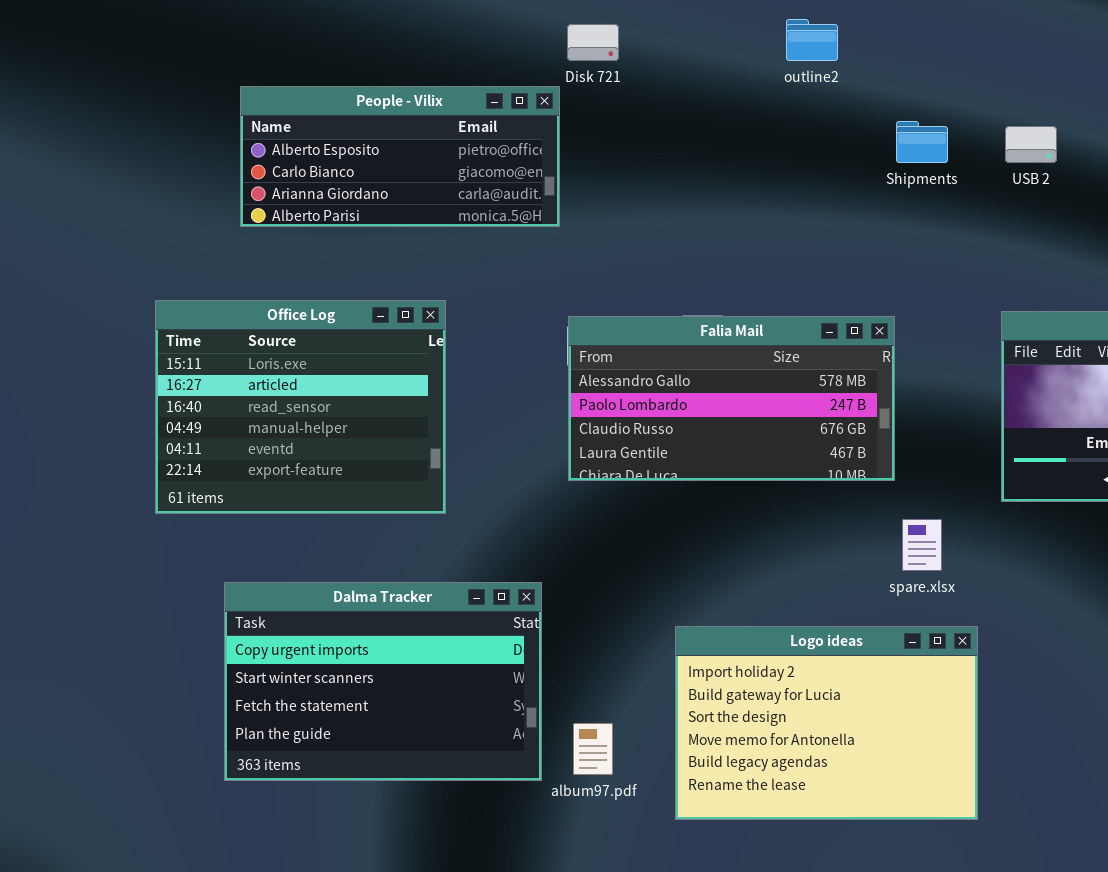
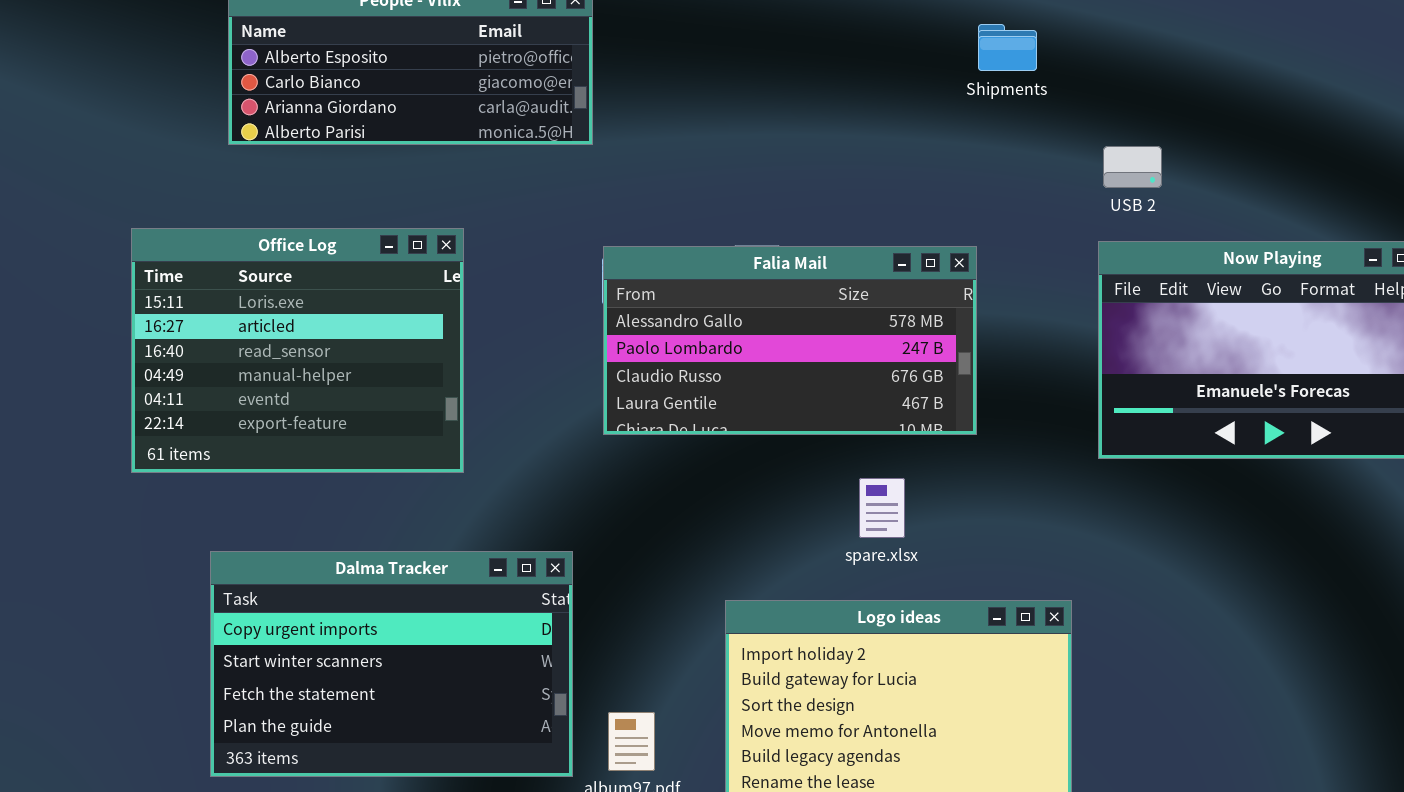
USB 2: [1005,126,1057,163] -> [1103,146,1162,188], moved
spare.xlsx: [902,519,942,571] -> [859,478,905,538], moved

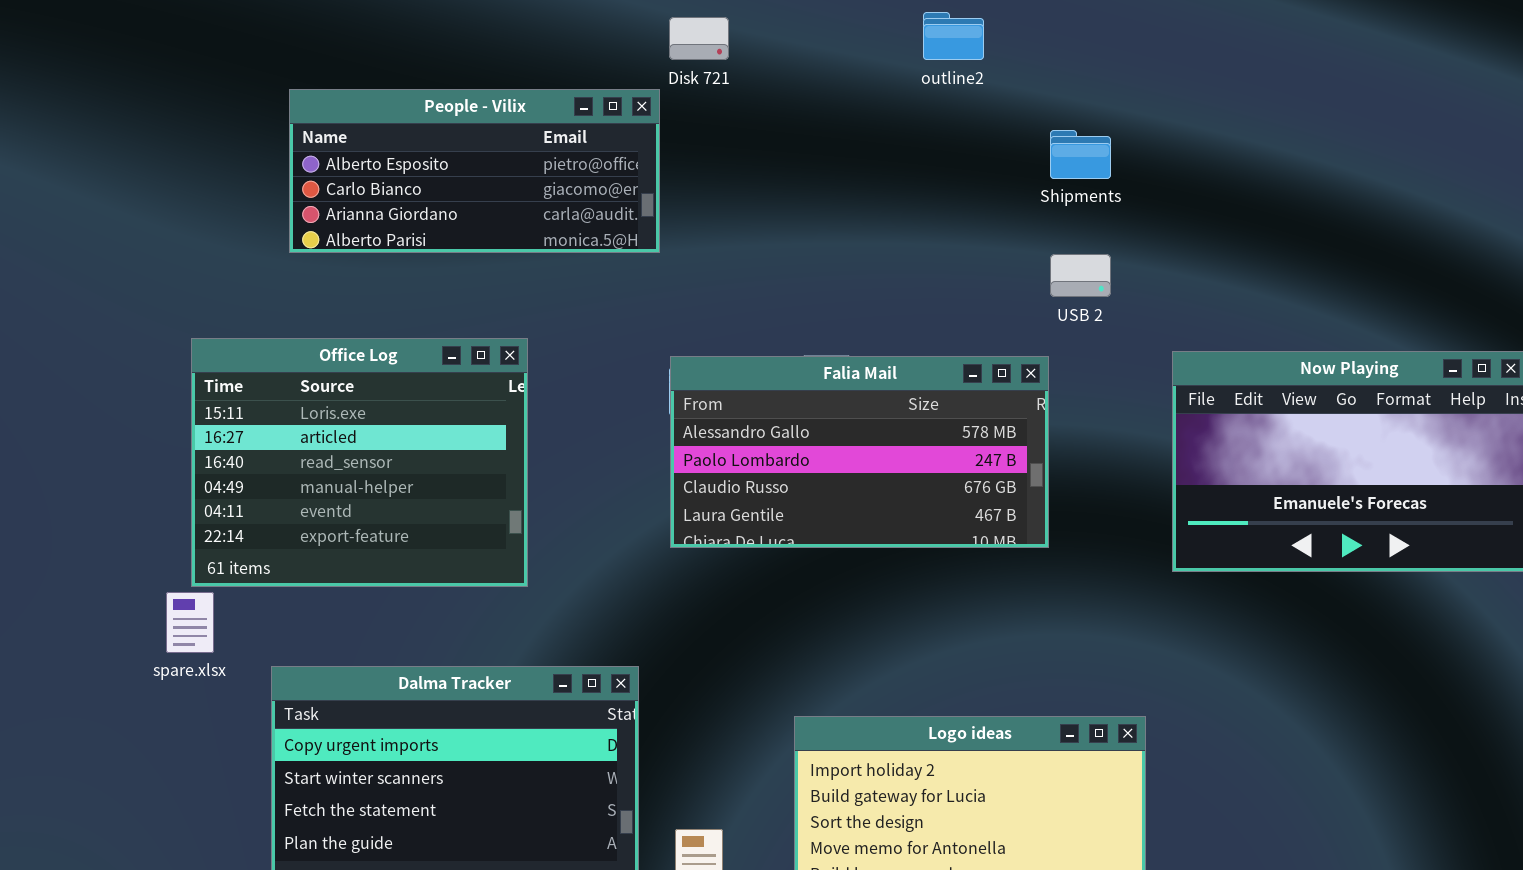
USB 2: [1103,146,1162,188] -> [1050,254,1111,297], moved
spare.xlsx: [859,478,905,538] -> [166,592,214,653], moved

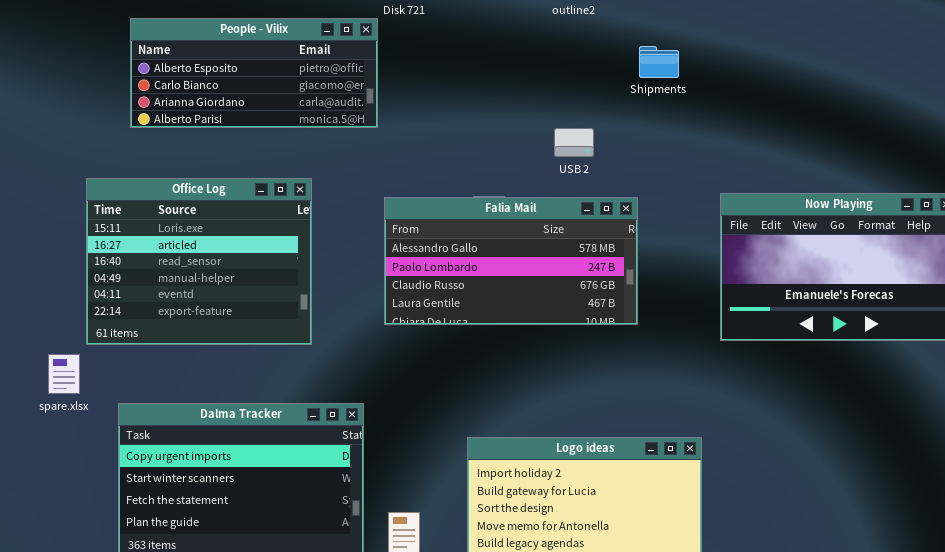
USB 2: [1050,254,1111,297] -> [554,128,594,157], moved
Office Log: [191,338,528,587] -> [86,178,312,345], moved

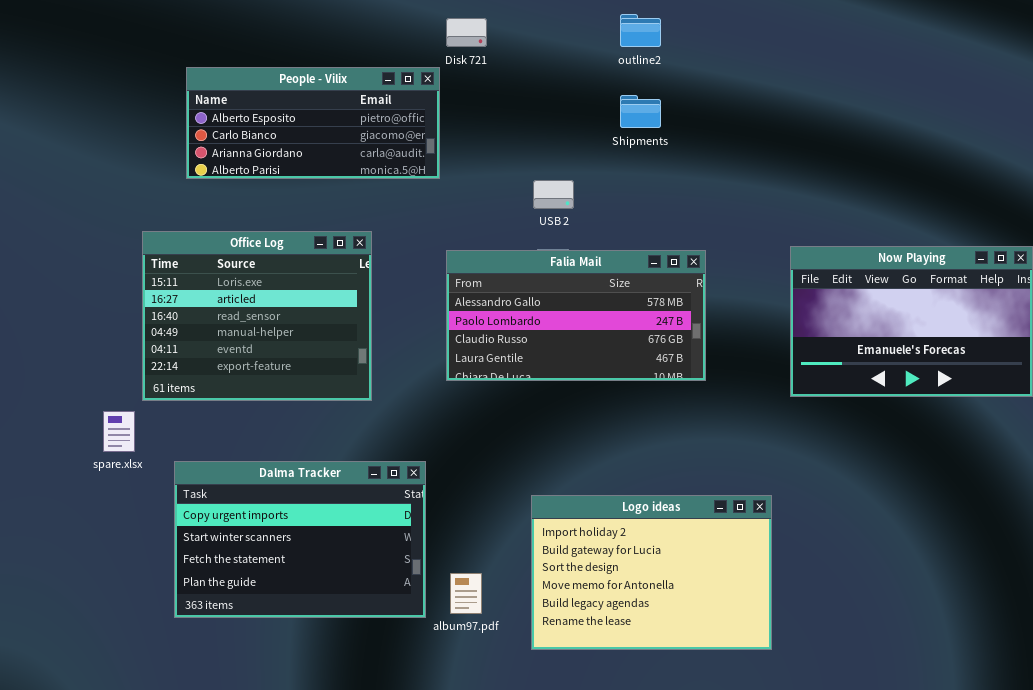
Shipments: [639,46,679,78] -> [620,95,661,128], moved
USB 2: [554,128,594,157] -> [533,180,574,209], moved

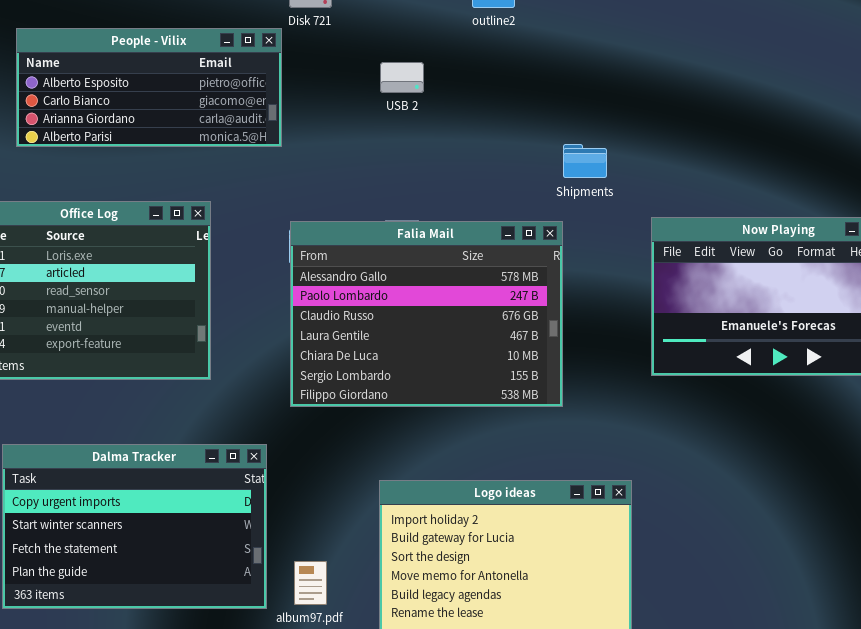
Shipments: [620,95,661,128] -> [563,144,607,178], moved
USB 2: [533,180,574,209] -> [380,62,424,93], moved
Falia Mail: [446,250,706,381] -> [290,221,563,407], resized

